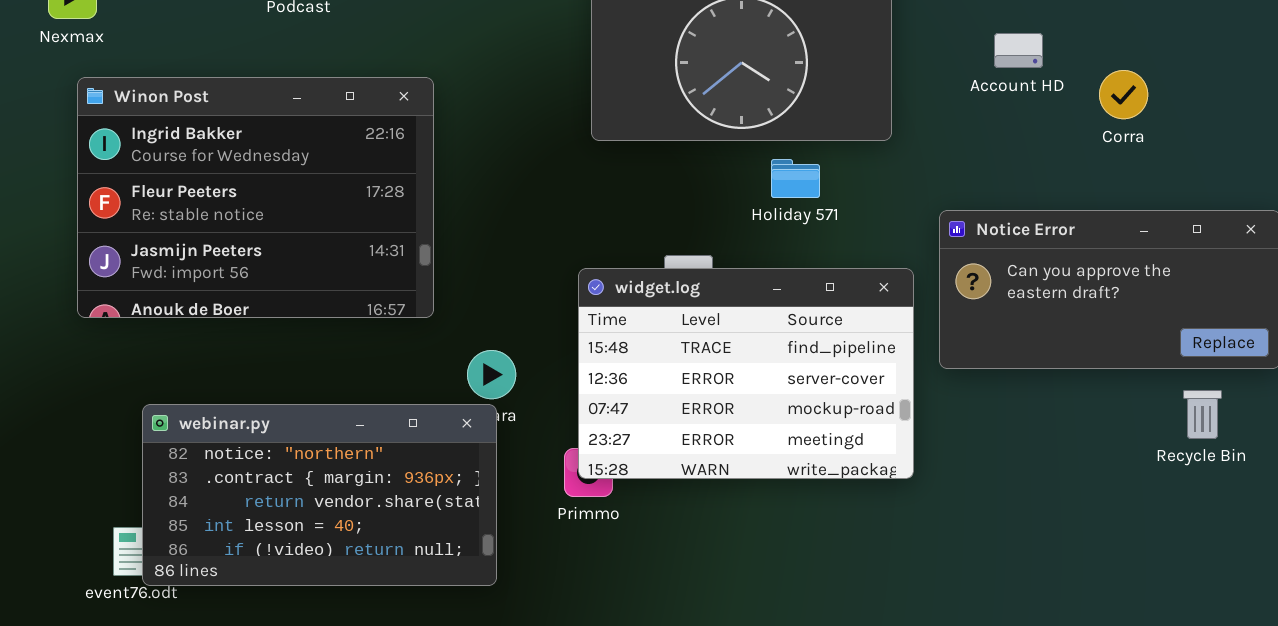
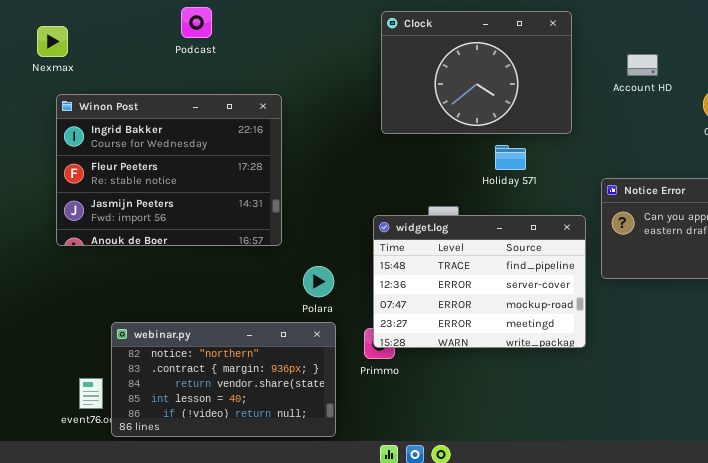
Account HD: [994,33,1043,68] -> [627,54,658,76], moved
webinar.py: [142,404,497,586] -> [111,322,336,437], moved

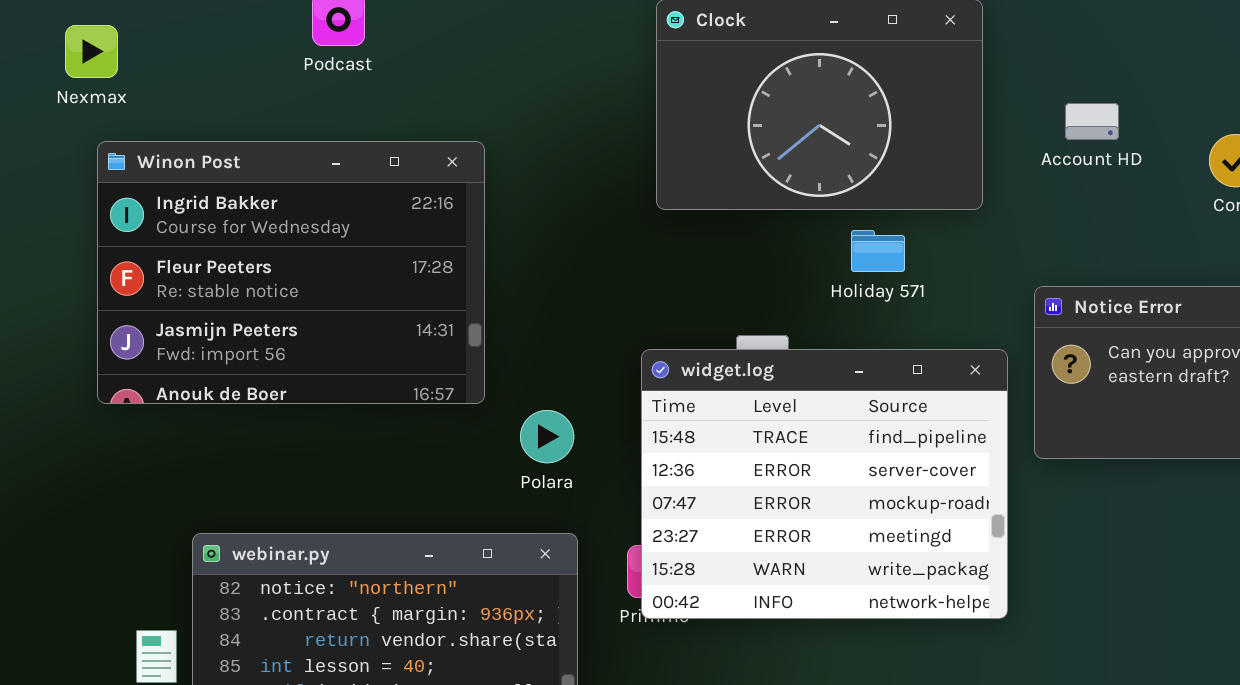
Account HD: [627,54,658,76] -> [1065,103,1119,140], moved
widget.log: [373,215,586,348] -> [641,349,1008,619], resized
Polara: [303,266,334,297] -> [520,410,574,463], moved

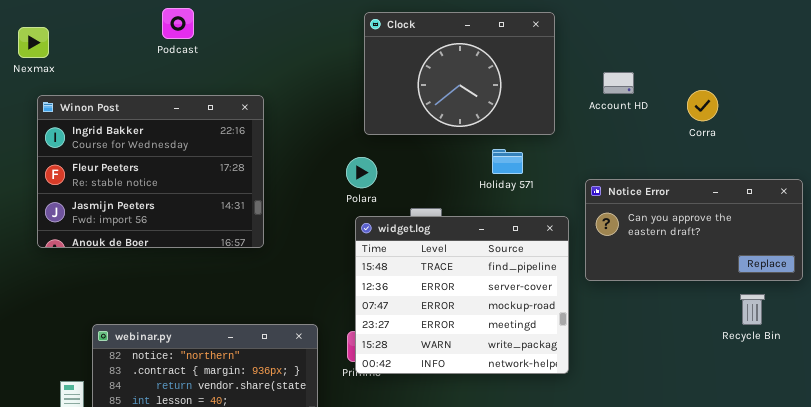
Holiday 571: [851,230,905,272] -> [492,149,523,174], moved
Polara: [520,410,574,463] -> [346,157,377,188], moved

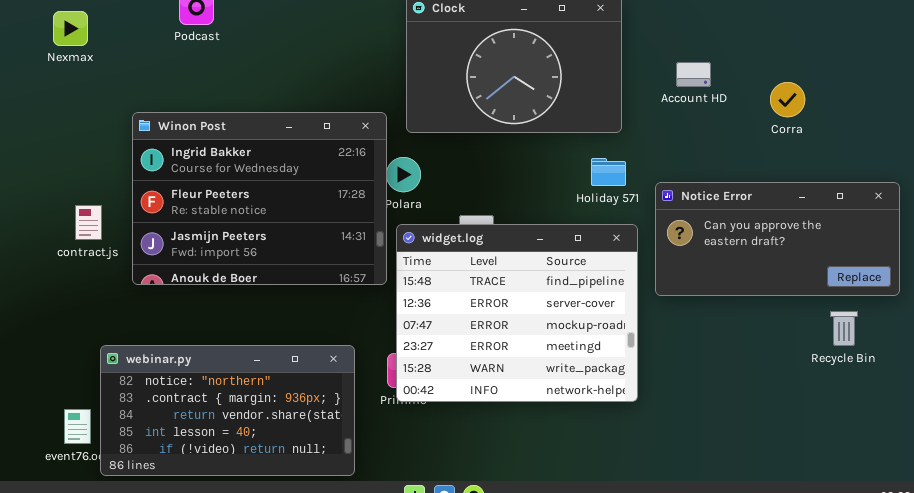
Nexmax: [18,27,49,58] -> [53,11,88,46], moved
Winon Post: [37,95,264,248] -> [132,112,387,285], moved
Holiday 571: [492,149,523,174] -> [591,158,626,186], moved

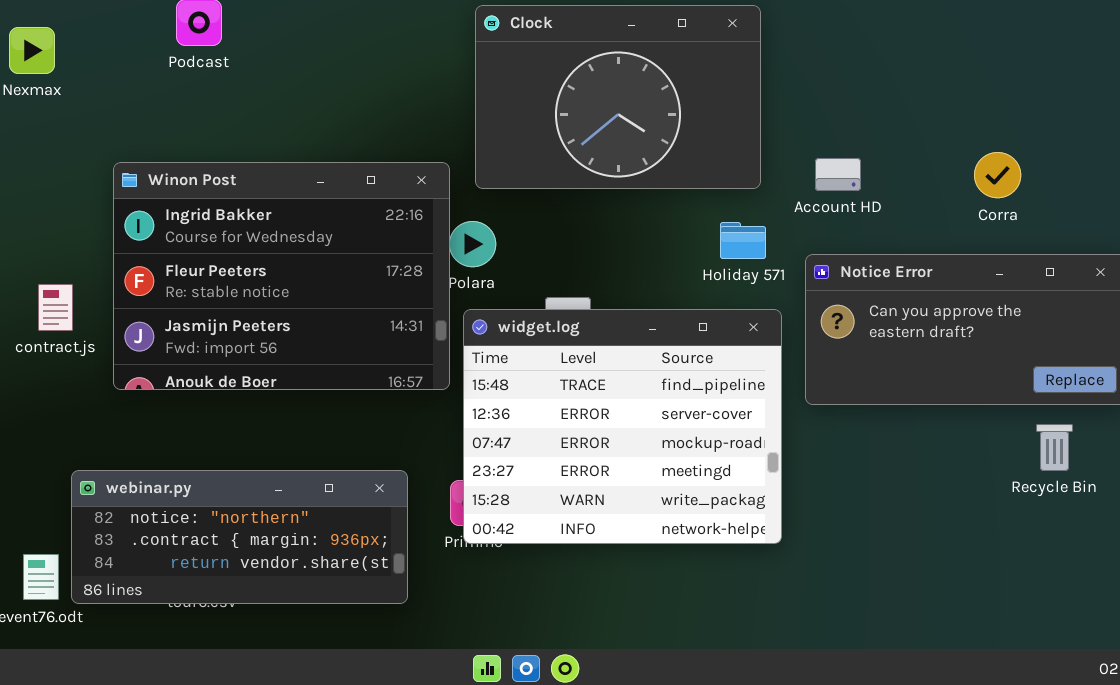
Account HD: [676,62,711,87] -> [815,158,861,191], moved
Corra: [770,82,805,117] -> [974,152,1021,198], moved
webinar.py: [100,345,355,476] -> [71,470,408,604], resized

